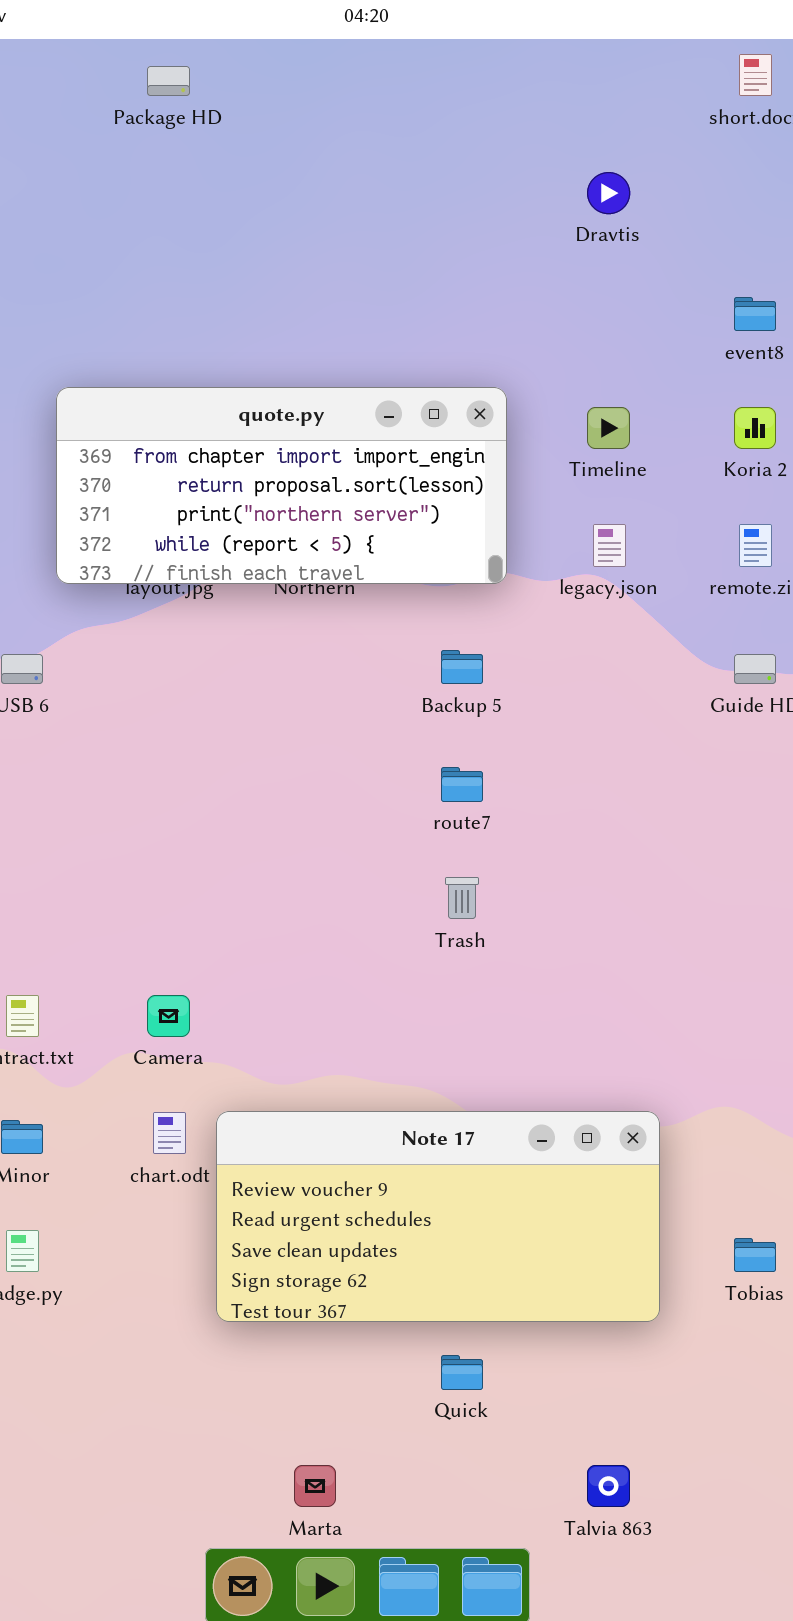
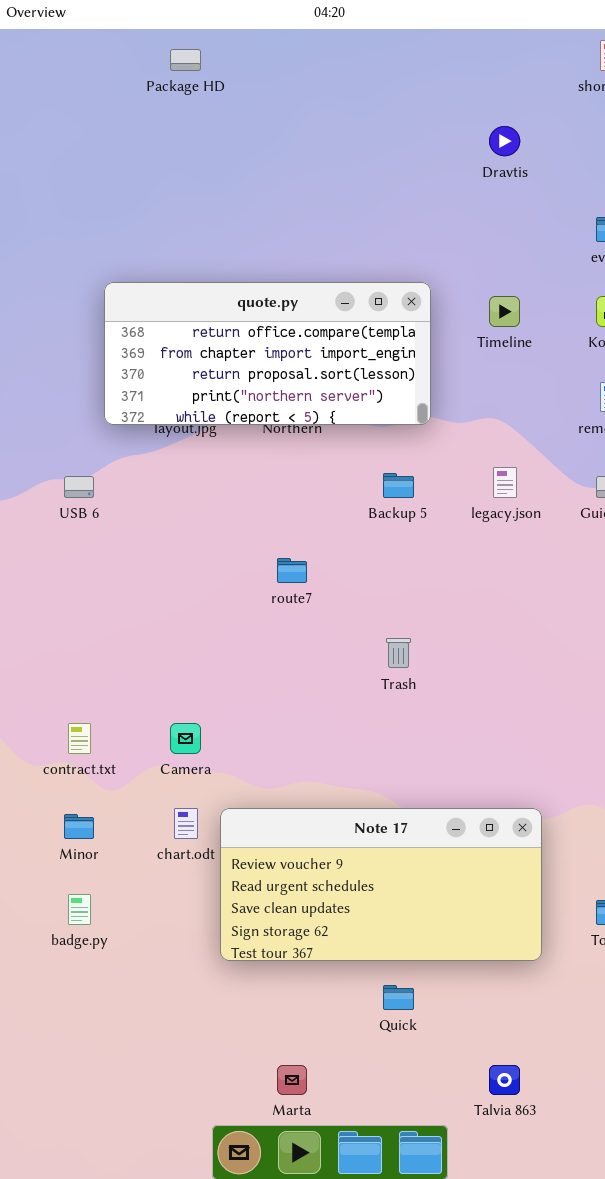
quote.py: [56,387,507,584] -> [104,282,431,425], scrolled up 1 row
legacy.json: [593,524,626,567] -> [493,467,517,498], moved
route7: [441,767,483,802] -> [277,558,307,583], moved

